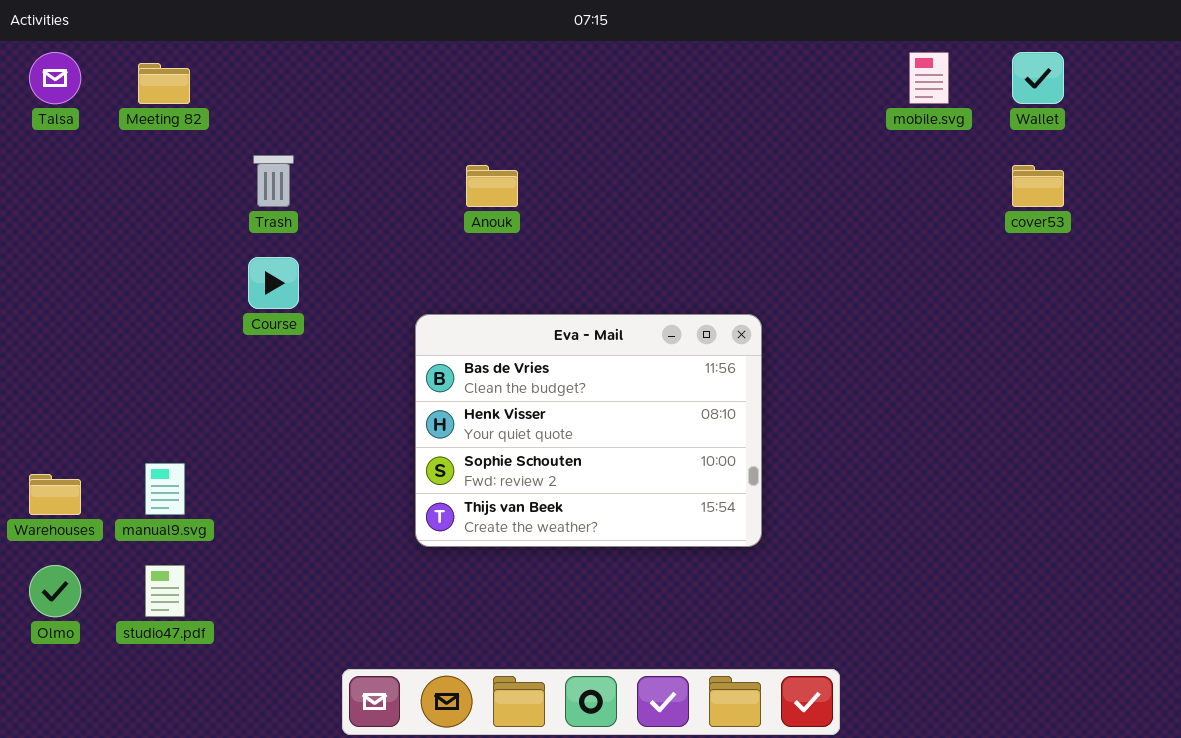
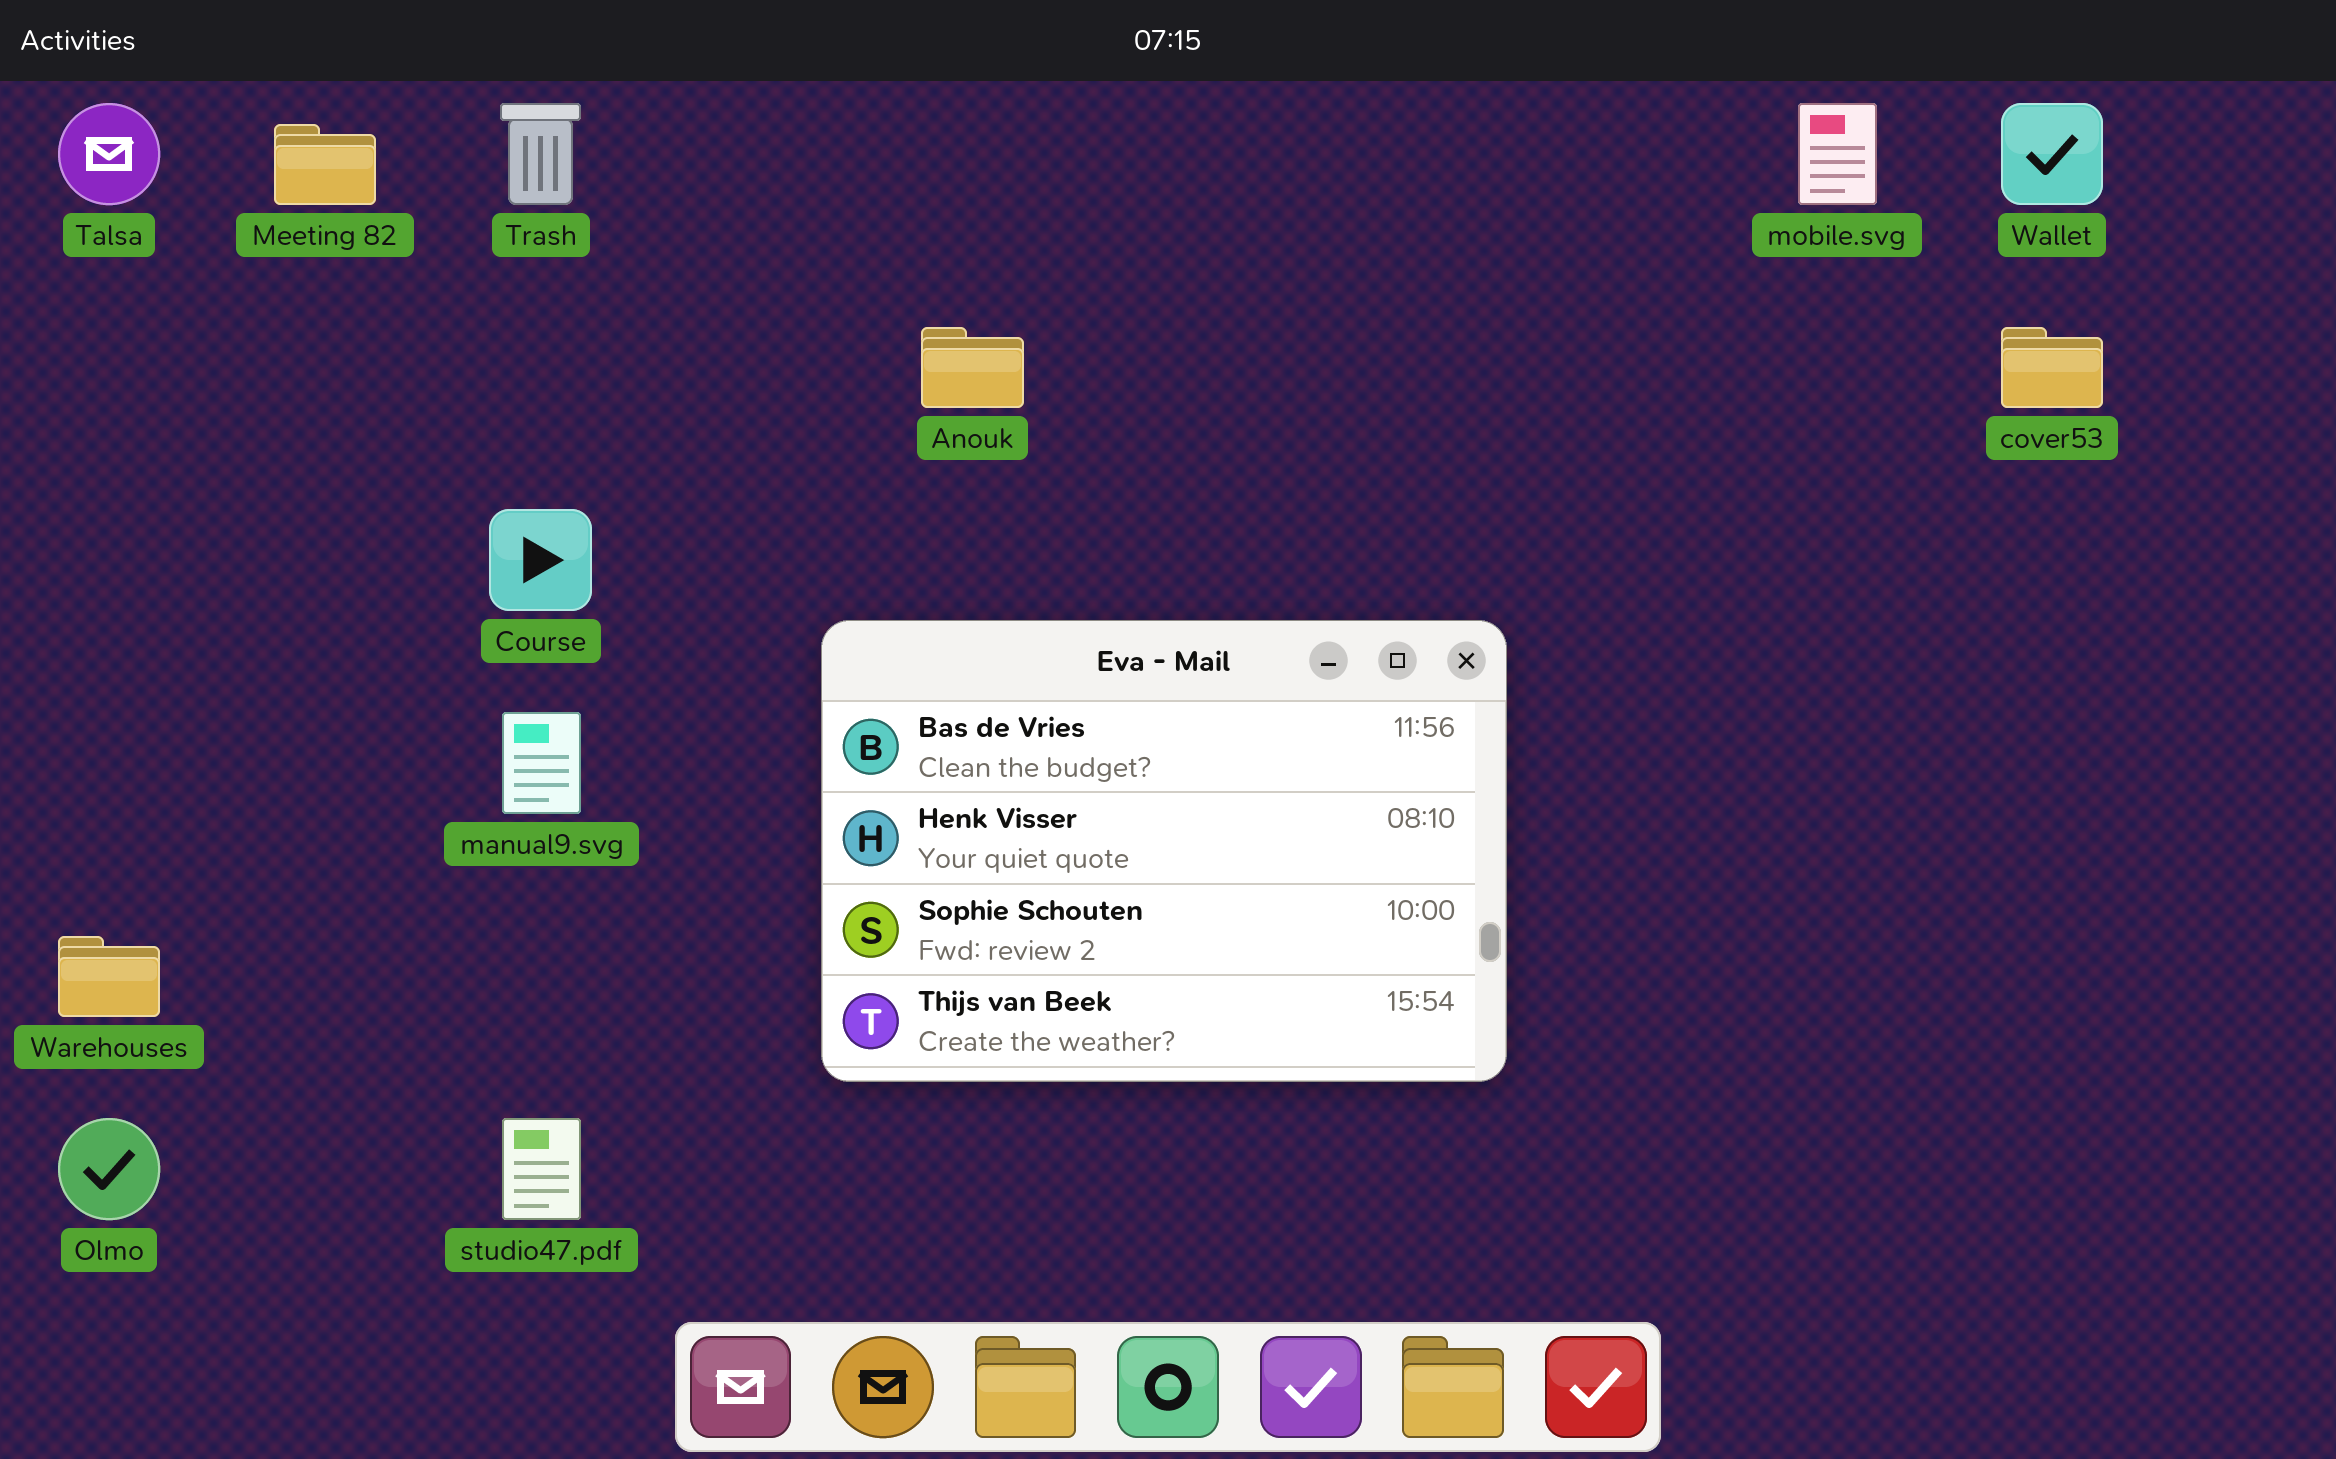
Trash: [253,155,294,207] -> [500,103,581,205], moved
manual9.svg: [145,463,185,515] -> [502,712,581,814], moved
studio47.pdf: [145,565,185,617] -> [502,1118,581,1220], moved

